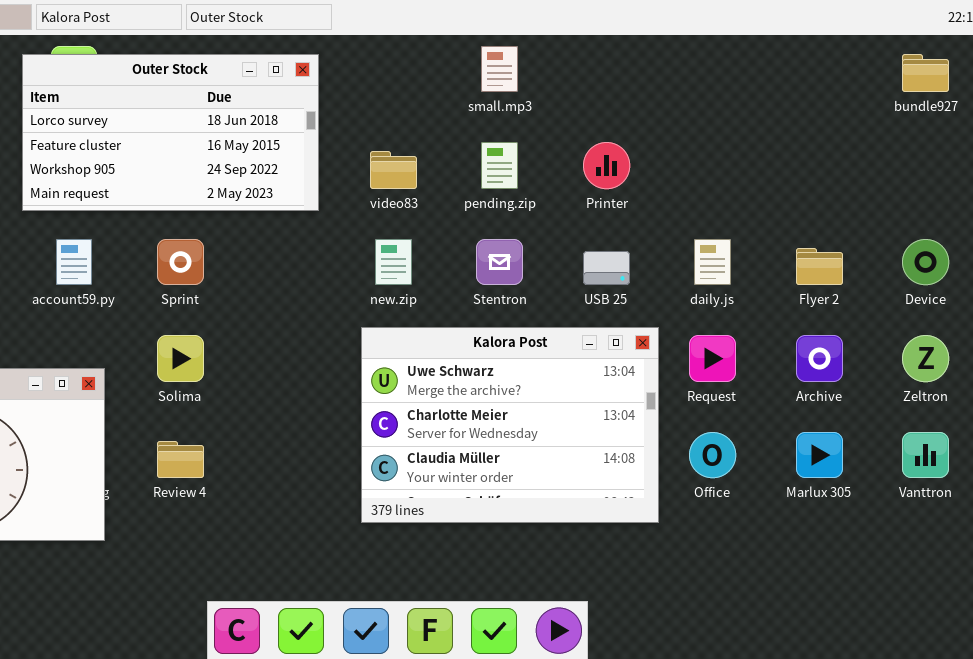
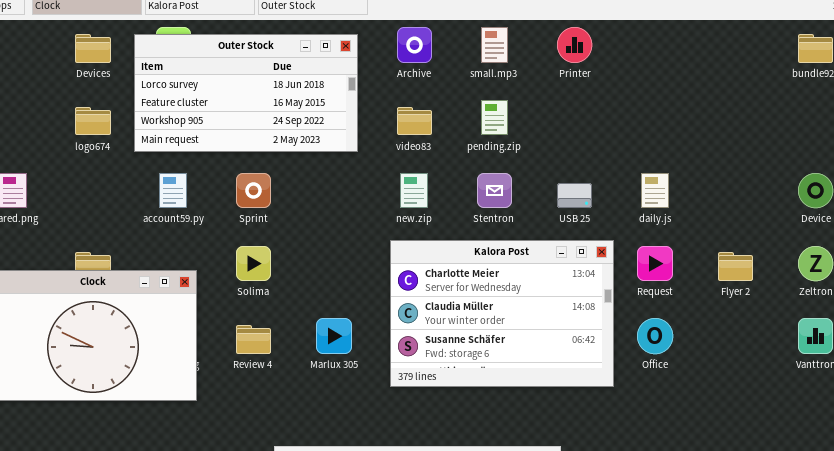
Printer: [583,142,630,189] -> [557,27,592,63], moved
Flyer 2: [796,248,843,285] -> [718,252,753,281], moved
Kalora Post: [361,327,659,523] -> [390,240,614,387], scrolled down 1 row
Archive: [796,335,843,382] -> [397,27,432,63], moved
Marlux 305: [796,432,843,478] -> [316,318,352,354], moved

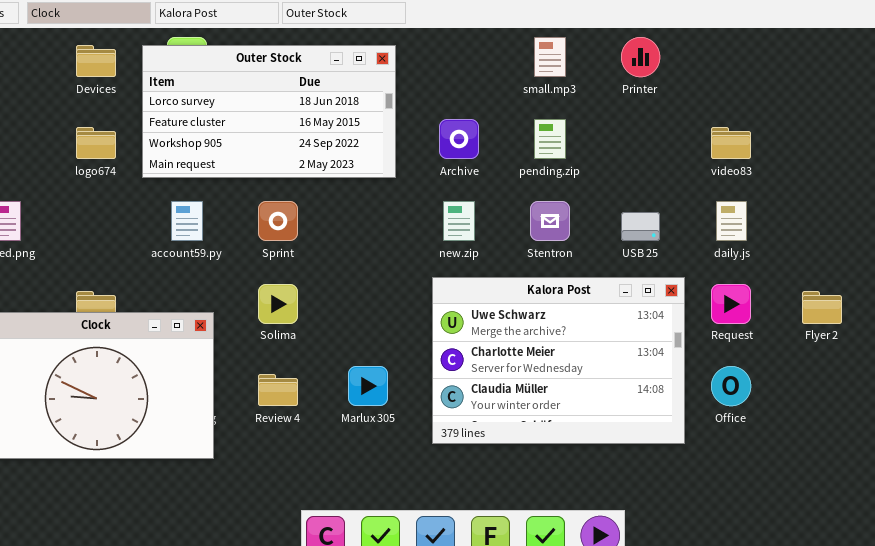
Archive: [397,27,432,63] -> [439,119,479,159], moved
video83: [397,107,432,135] -> [711,127,751,159], moved
Kalora Post: [390,240,614,387] -> [432,277,685,444], scrolled up 1 row

